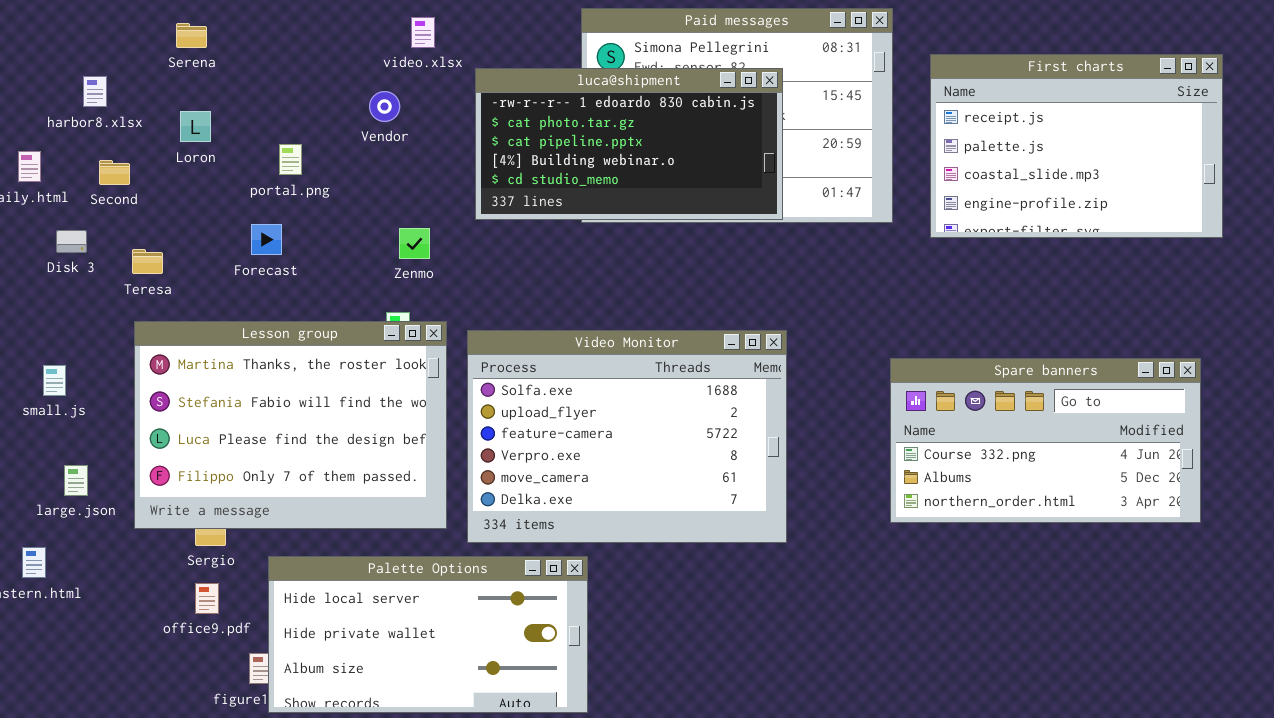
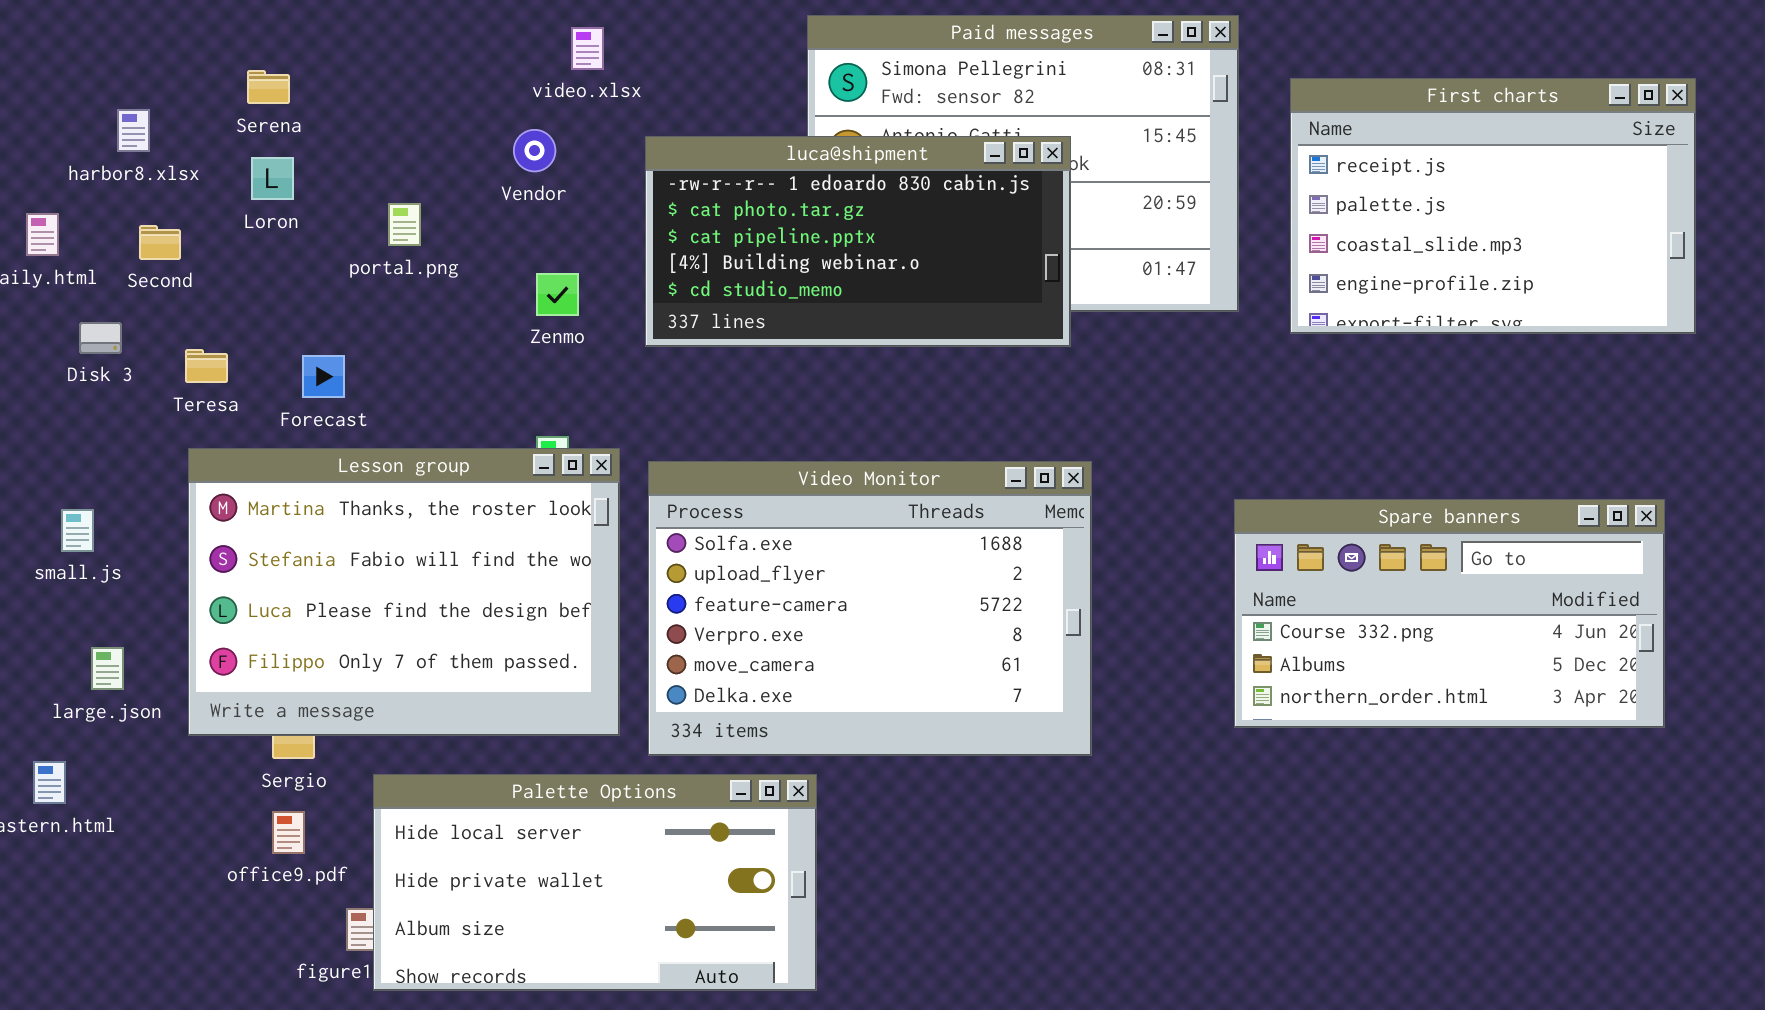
Serena: [176,23,207,48] -> [247,70,290,104], moved
luca@shipment: [475,68,783,220] -> [645,136,1071,347], moved
Forecast: [251,224,282,255] -> [302,355,345,398], moved
Zenmo: [399,228,430,259] -> [536,273,579,316], moved

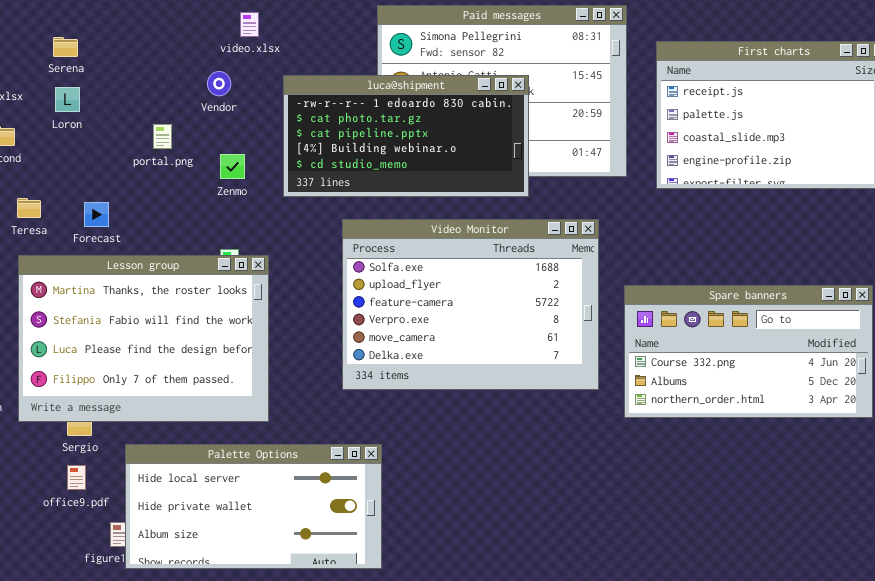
portal.png: [388,203,421,246] -> [153,124,172,149], moved
Video Monitor: [648,461,1092,756] -> [342,219,599,390], moved

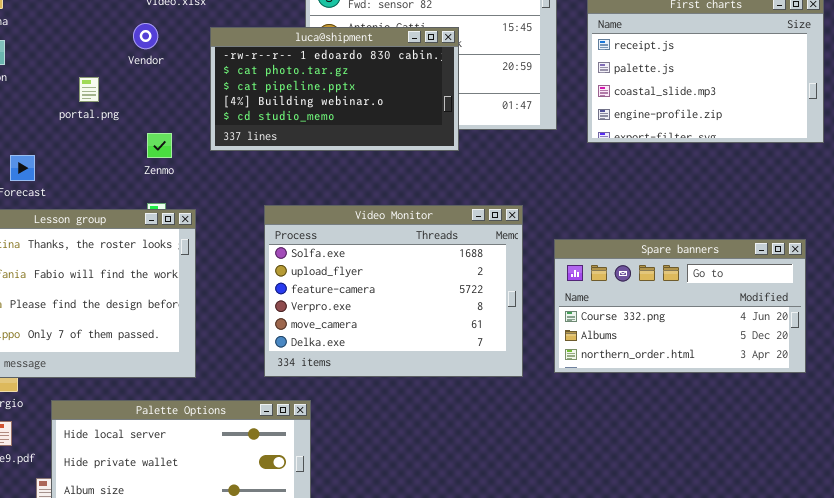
Zenmo: [220,154,245,179] -> [147,133,172,158], moved
Video Monitor: [342,219,599,390] -> [264,205,523,377], moved

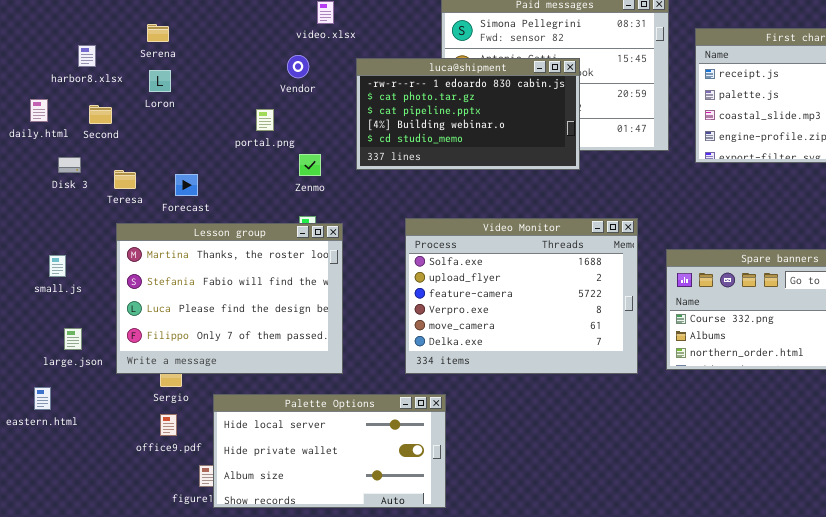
portal.png: [79,77,99,102] -> [256,109,274,131], moved

